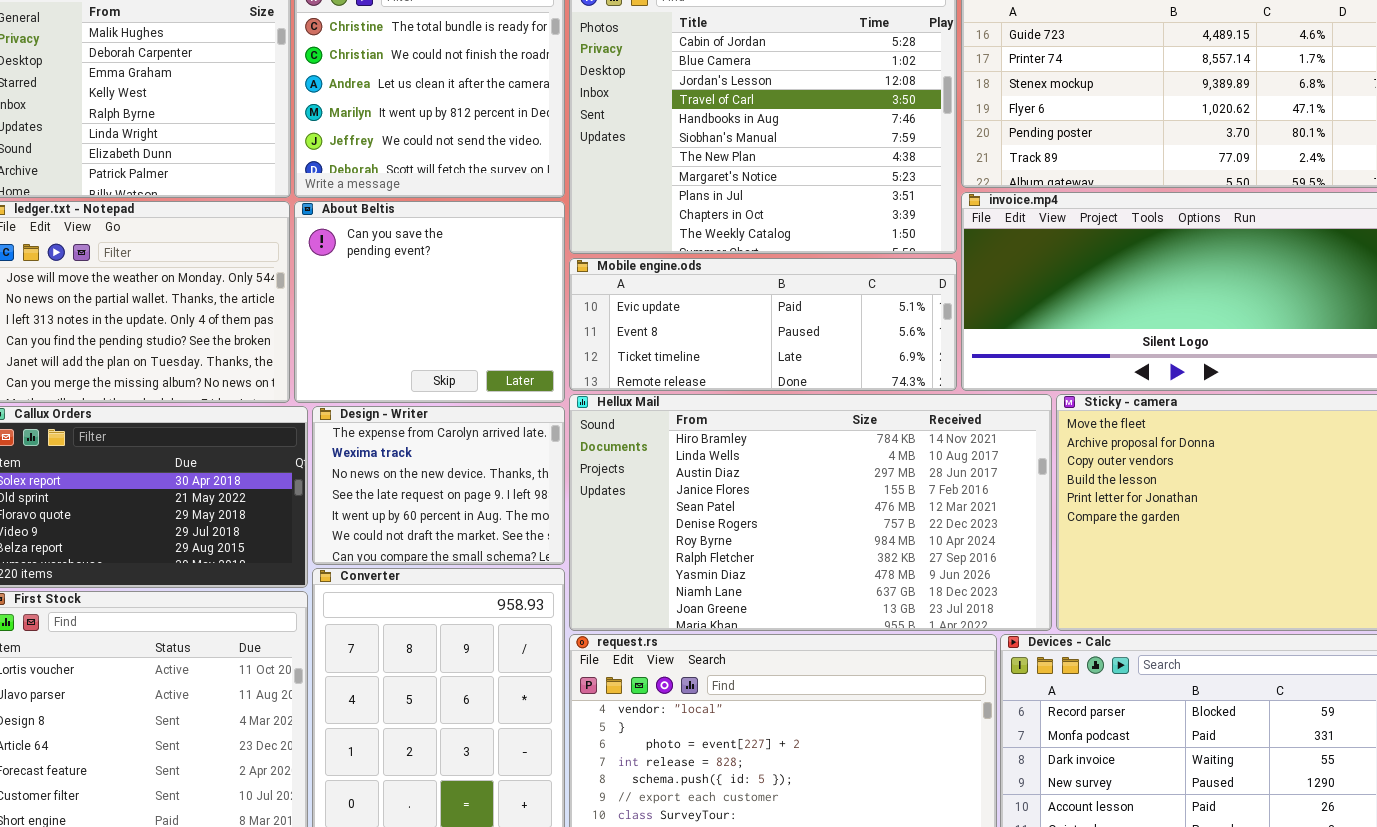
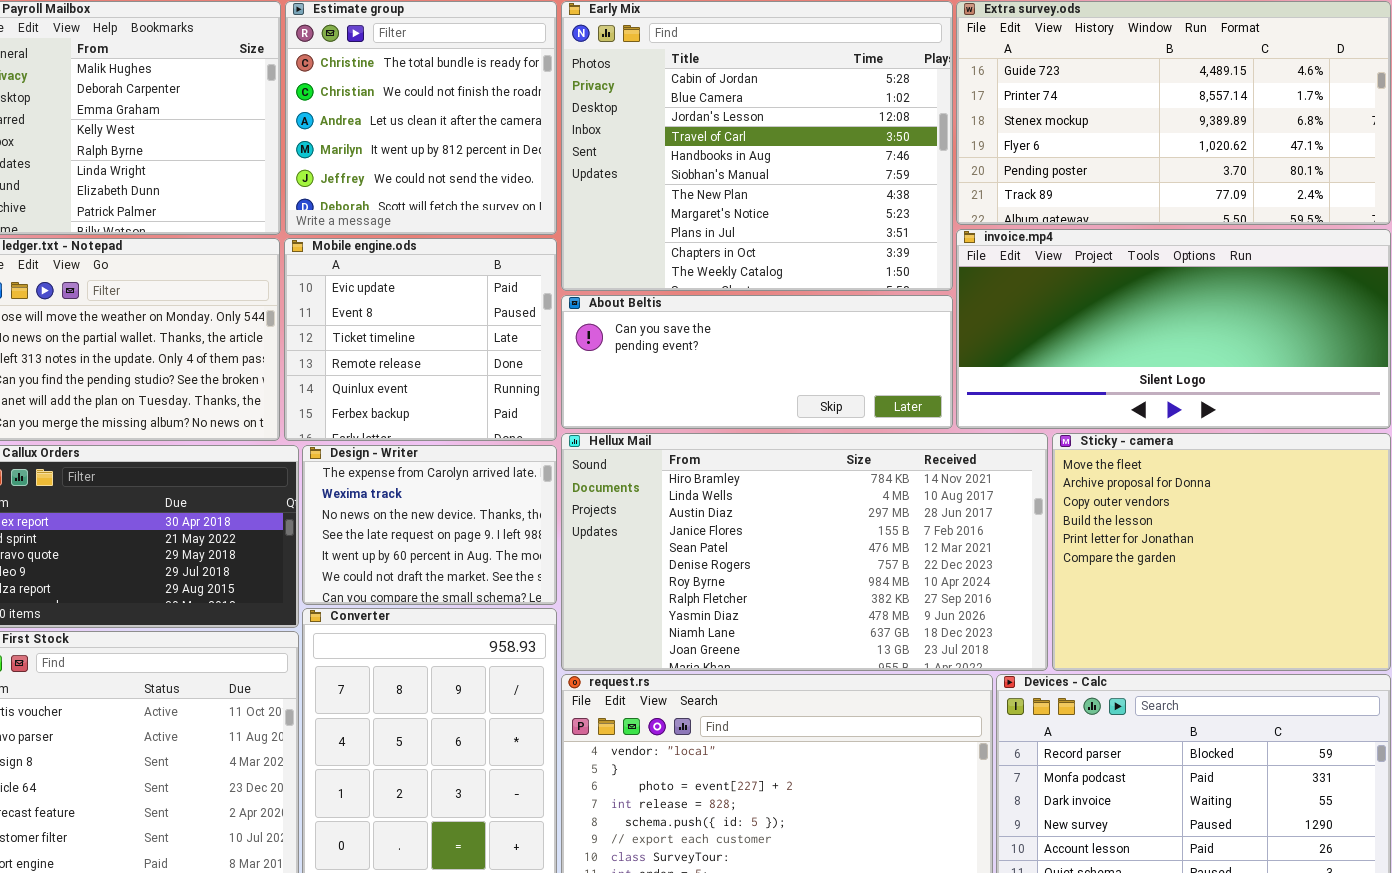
About Beltis: [294,201,565,403] -> [561,295,953,429], moved, resized
Mobile engine.ods: [569,258,957,391] -> [284,238,557,441], moved, resized

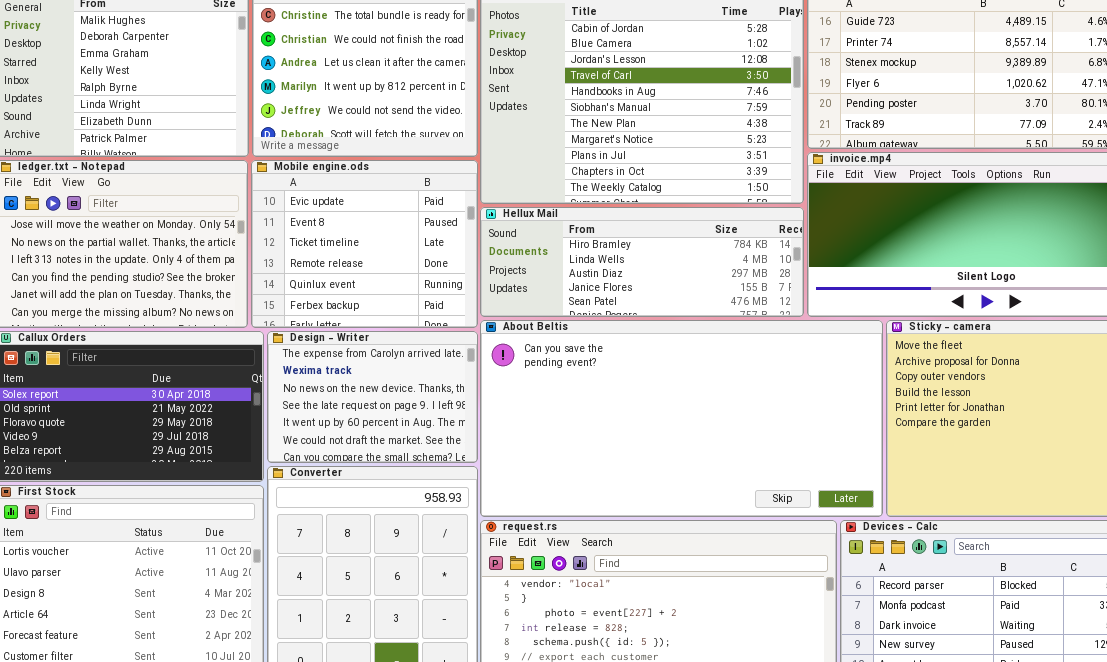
About Beltis: [561,295,953,429] -> [480,320,883,517], moved, resized
Hellux Mail: [561,433,1048,671] -> [480,207,804,317], moved, resized

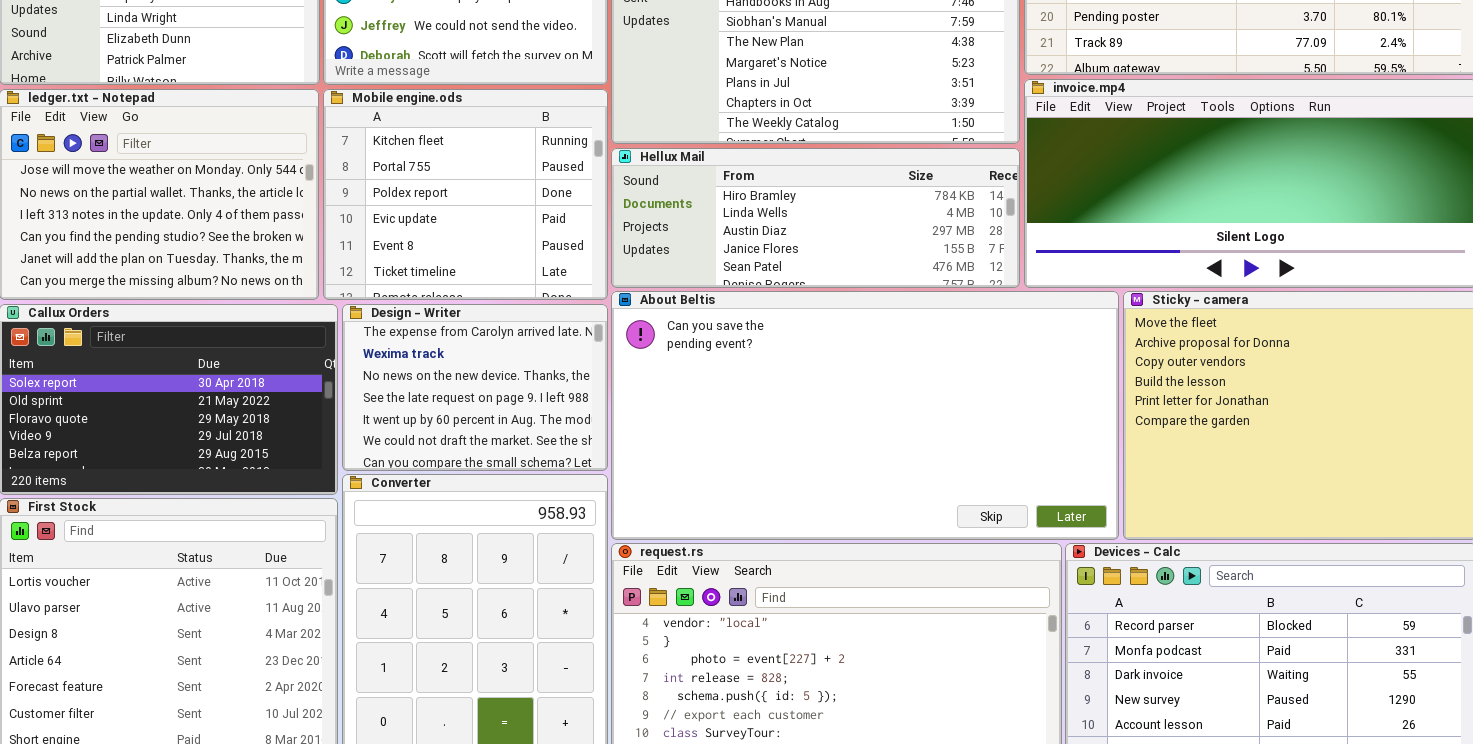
Mobile engine.ods: [251,160,478,328] -> [323,89,608,300], scrolled up 3 rows

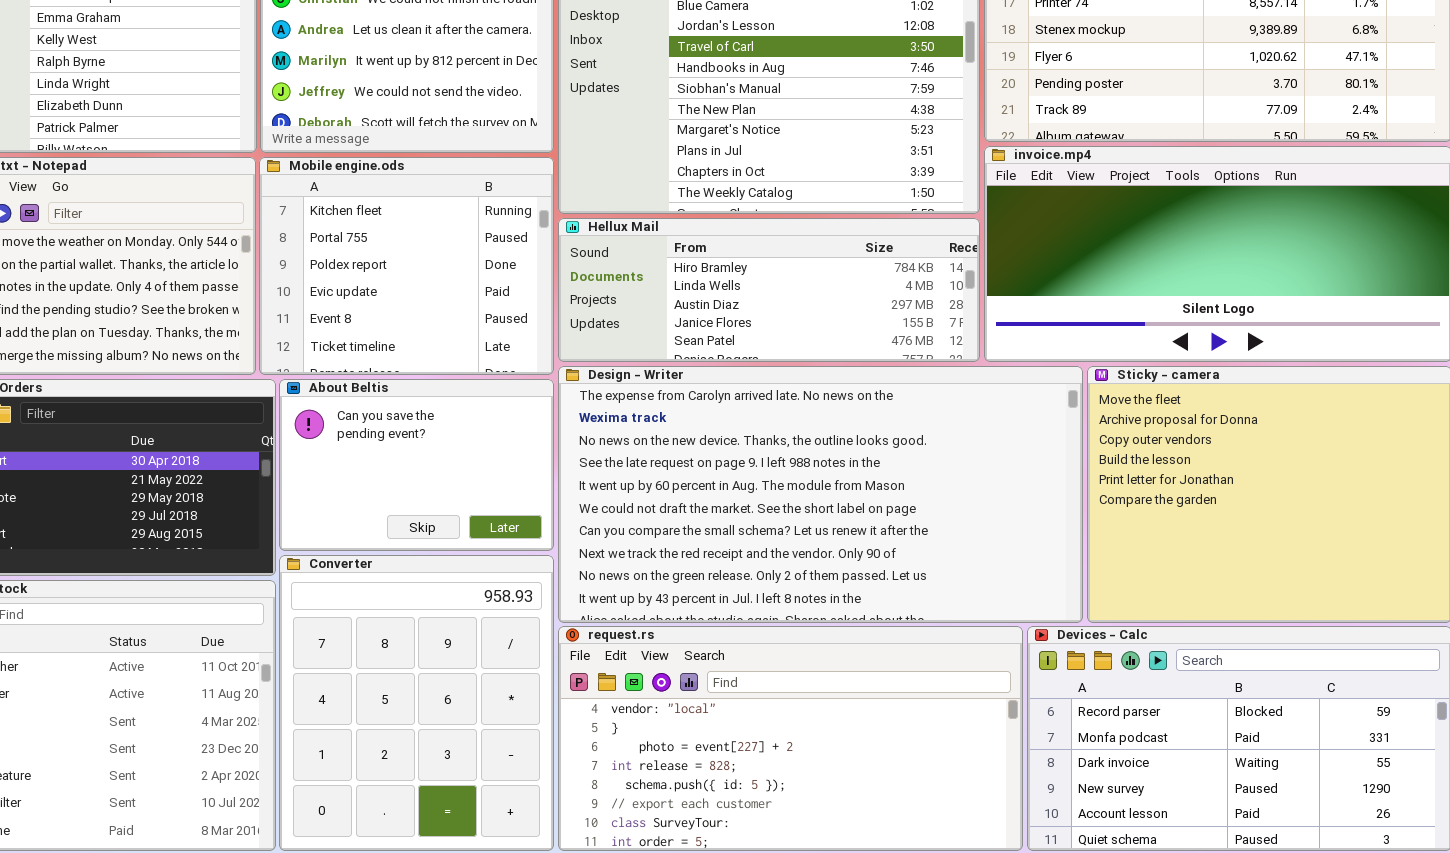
About Beltis: [611,291,1119,540] -> [279,379,554,551], moved, resized
Design - Writer: [342,304,608,471] -> [558,366,1083,623], moved, resized

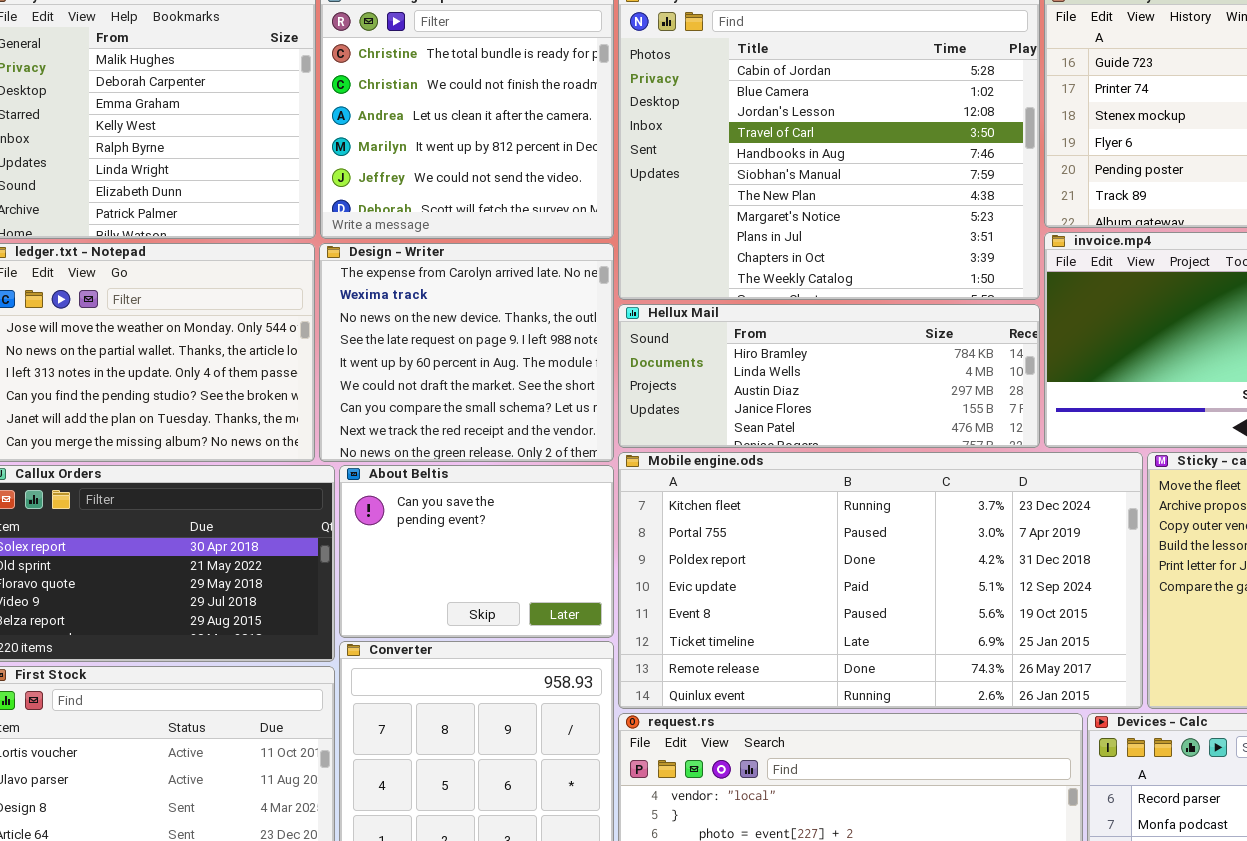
Mobile engine.ods: [259,157,554,375] -> [618,452,1143,709], moved, resized
Design - Writer: [558,366,1083,623] -> [319,243,614,462], moved, resized

